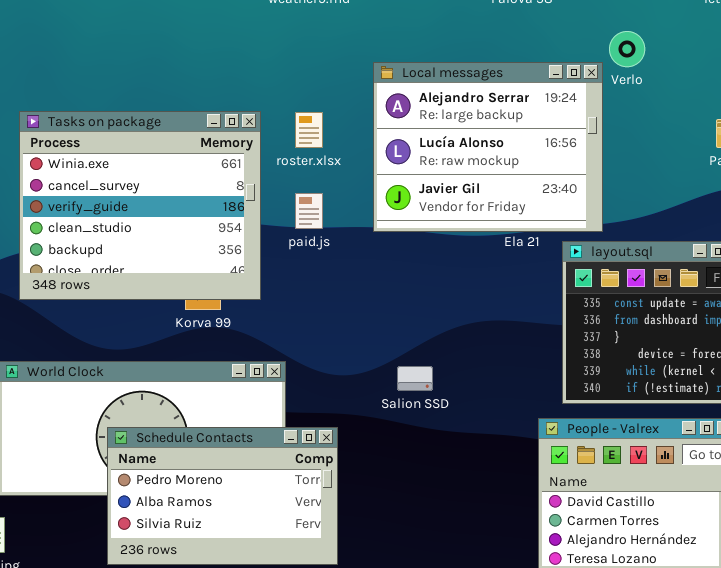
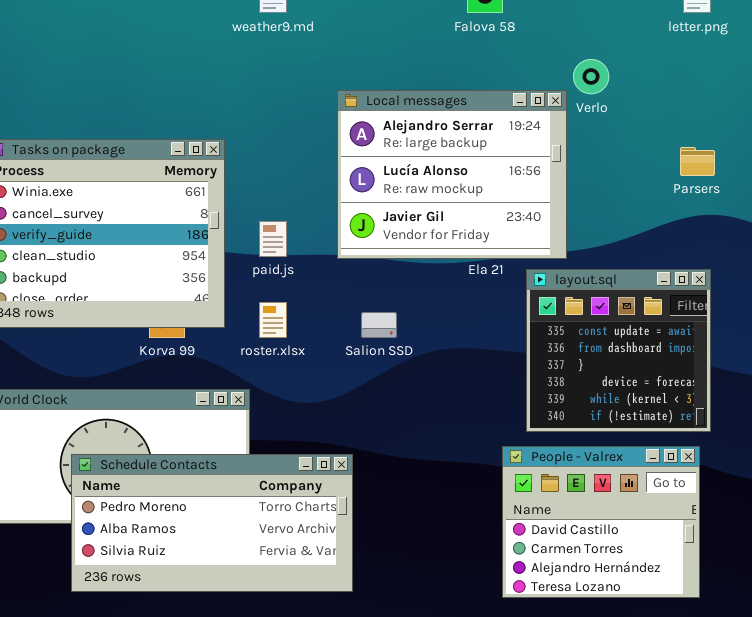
roster.xlsx: [295,112,323,148] -> [259,302,287,338], moved
Salion SSD: [397,366,433,391] -> [361,312,397,338], moved
Schedule Contacts: [107,427,338,565] -> [71,454,353,592], resized

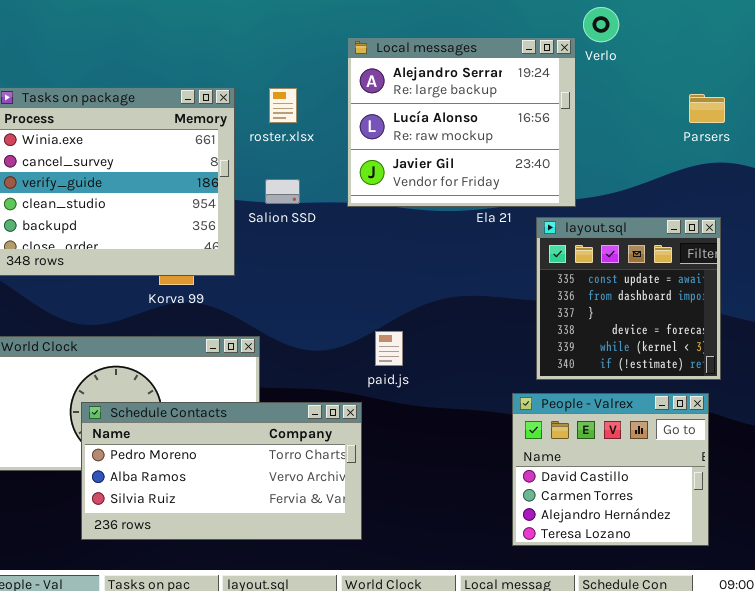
paid.js: [259,221,287,257] -> [375,331,403,366], moved
roster.xlsx: [259,302,287,338] -> [269,88,297,123], moved
Salion SSD: [361,312,397,338] -> [265,179,300,204], moved

